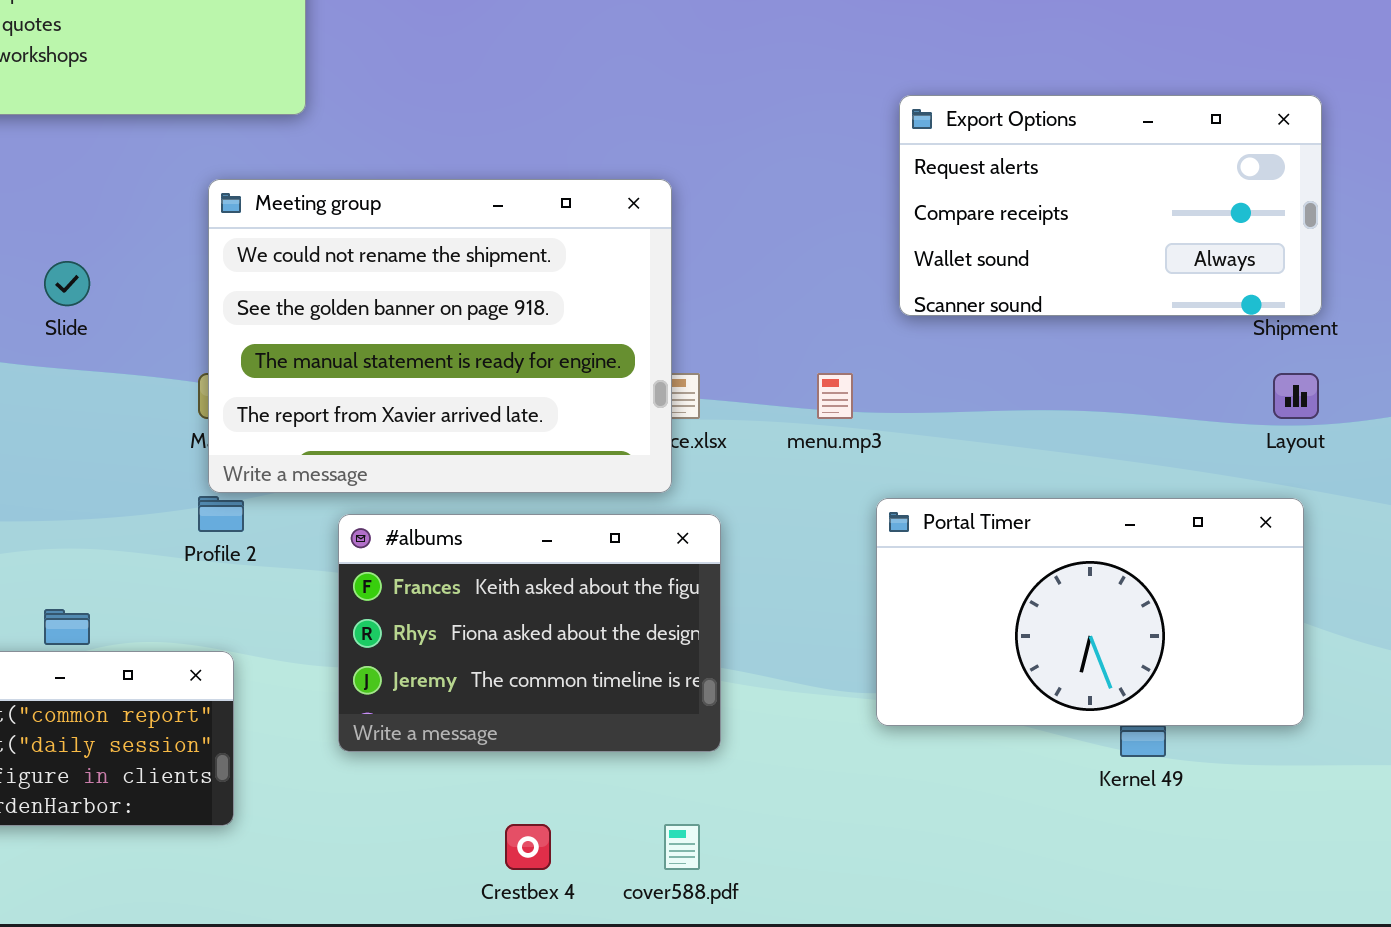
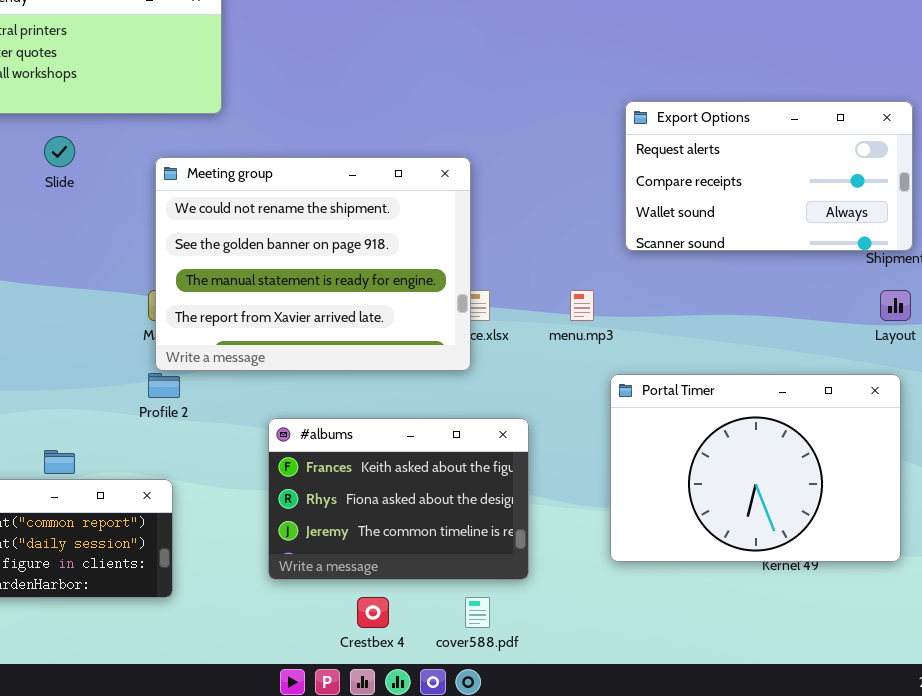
Slide: [44,261,90,306] -> [44,136,75,167], moved
Portal Timer: [876,498,1304,726] -> [610,374,901,562], resized
#albums: [338,514,721,752] -> [268,418,529,580], moved

